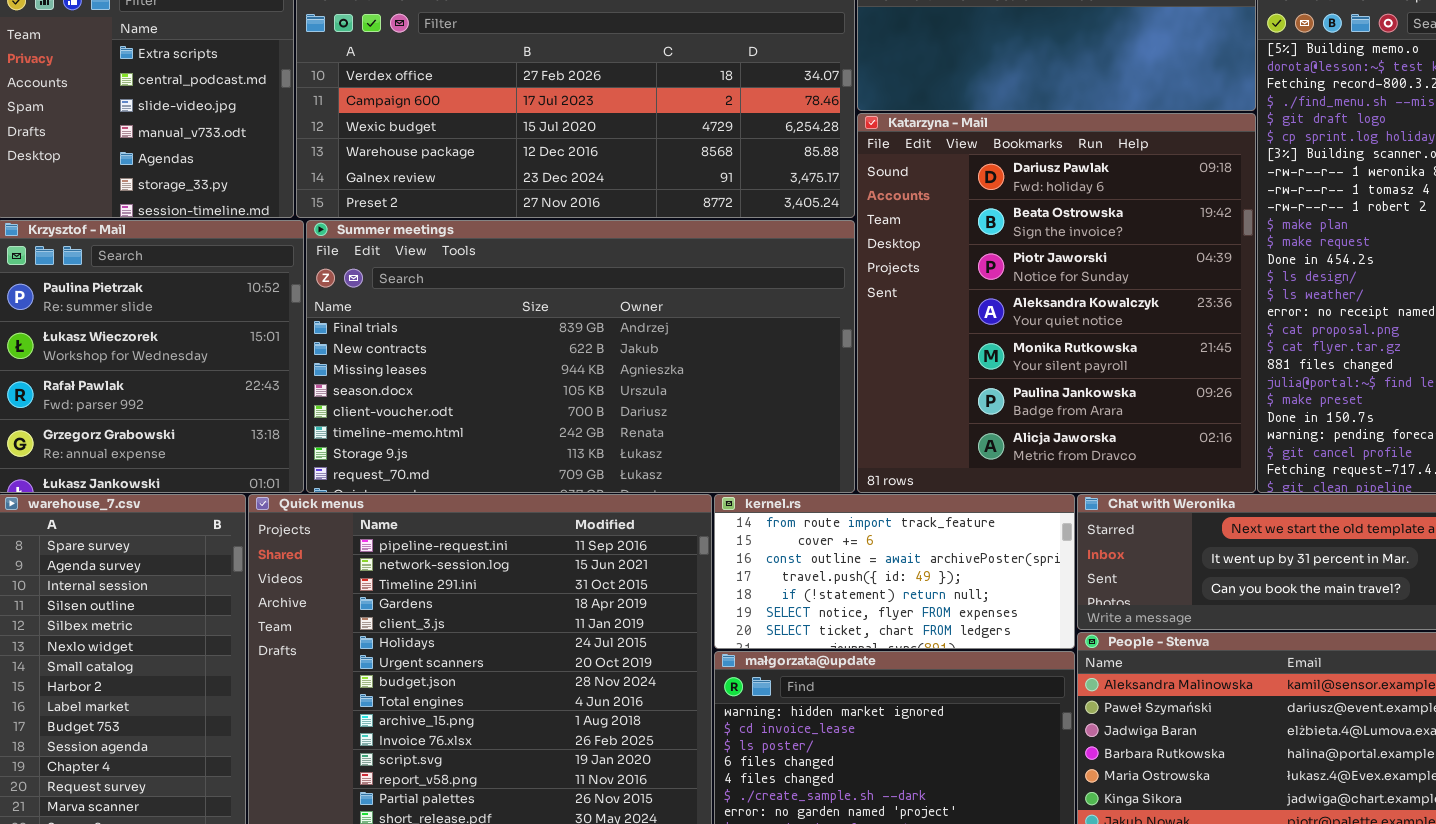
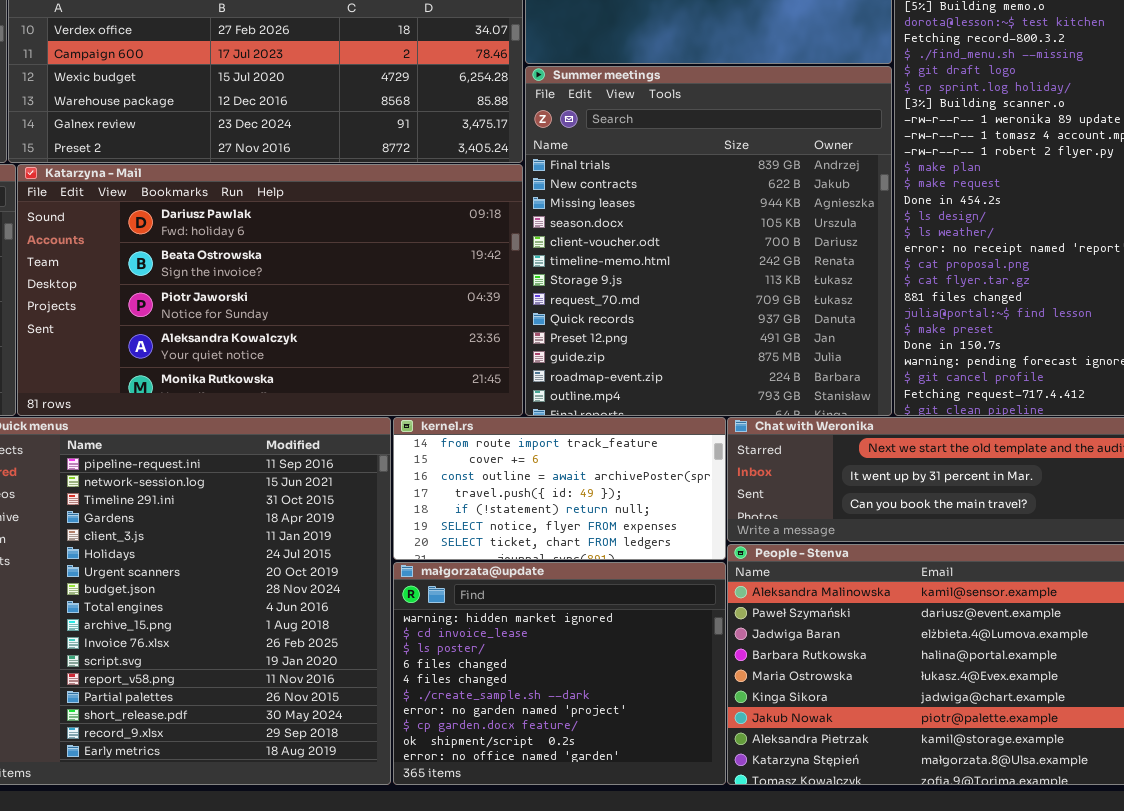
Katarzyna - Mail: [857,113,1256,493] -> [17,164,523,416], moved, resized
Summer meetings: [306,220,855,493] -> [525,66,892,416], moved, resized

